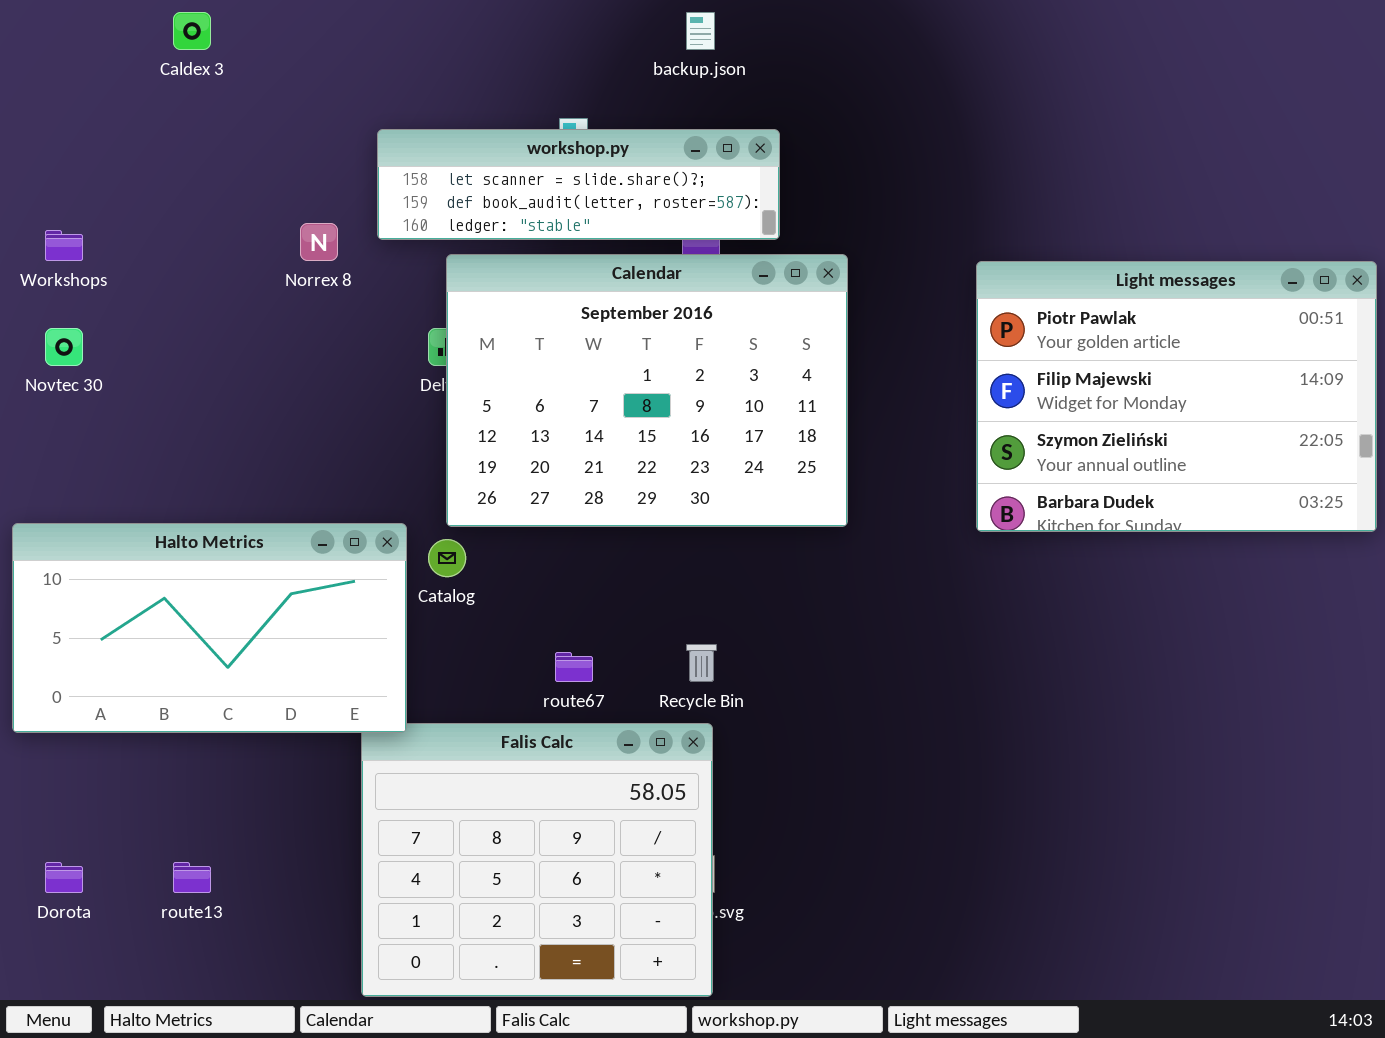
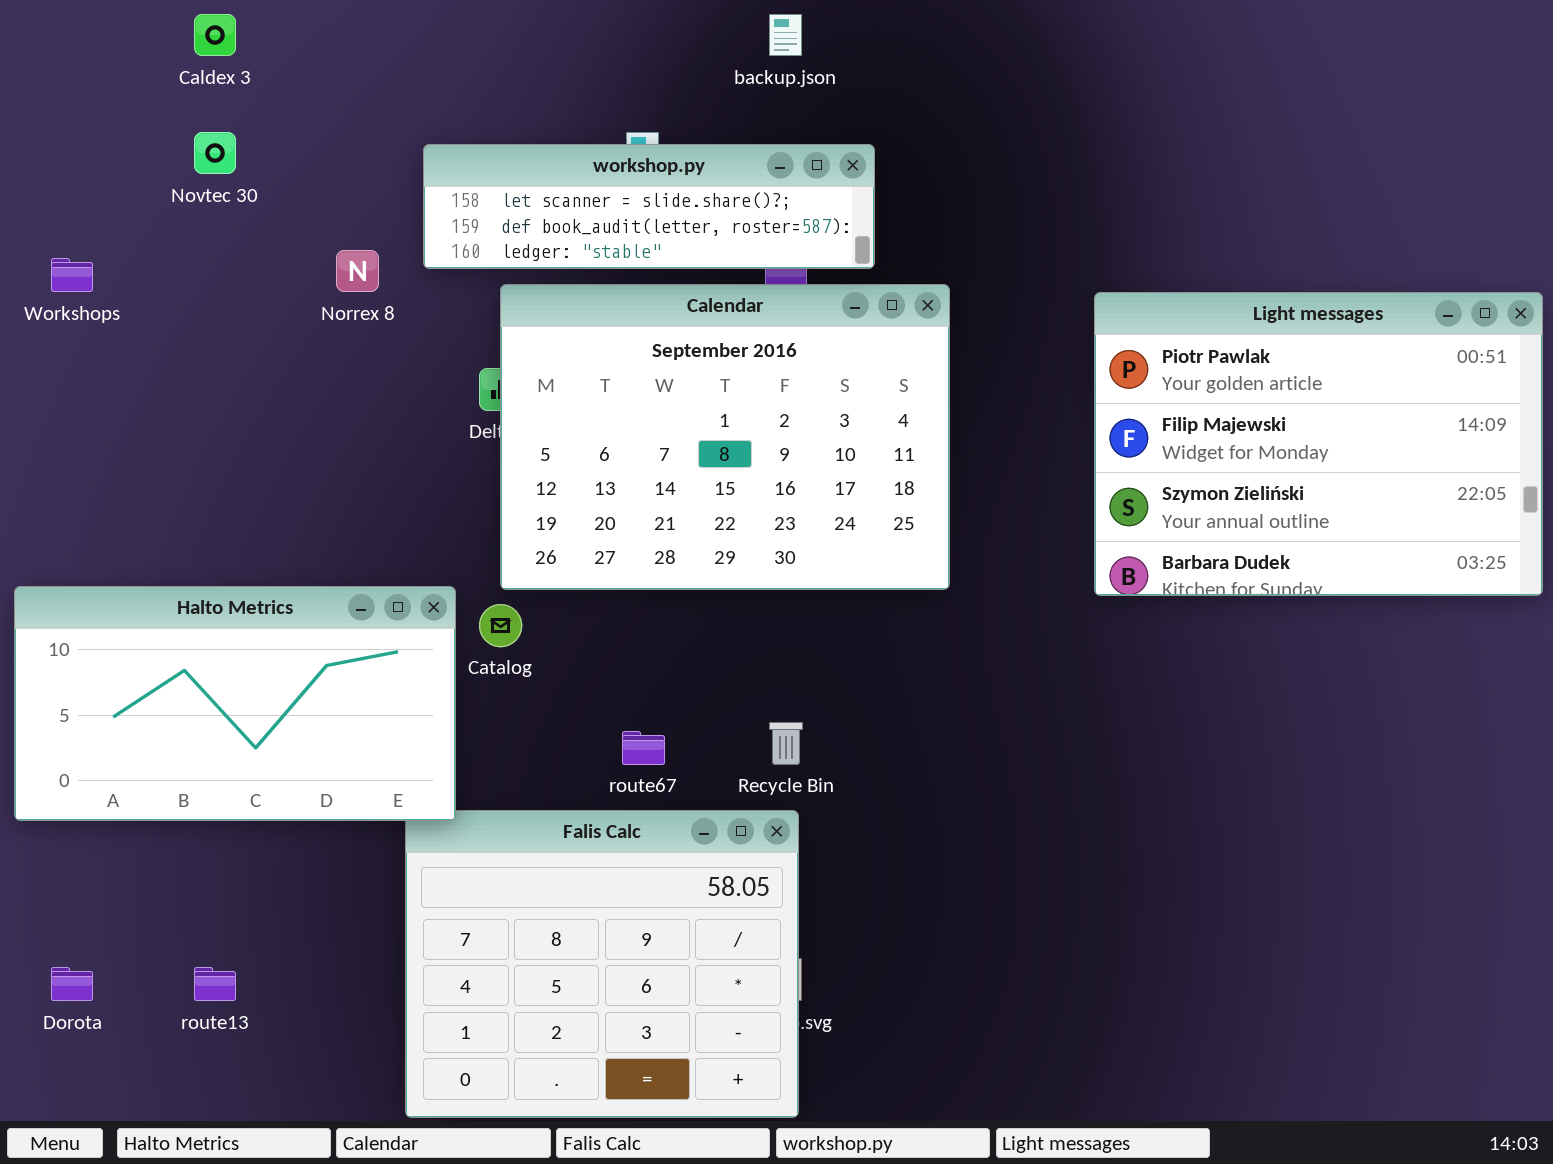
Novtec 30: [45,328,83,366] -> [194,132,236,174], moved

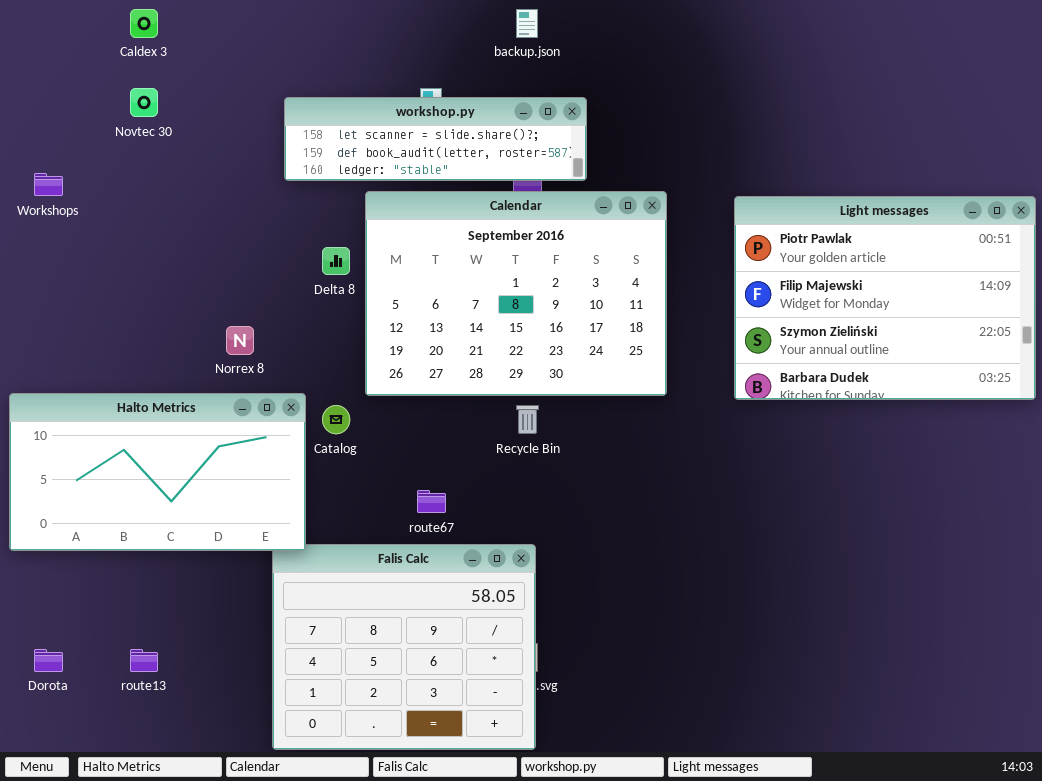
Norrex 8: [336,250,379,292] -> [226,326,254,355], moved
Calendar: [500,284,950,590] -> [365,191,667,396], moved
Recycle Bin: [769,722,803,765] -> [516,405,539,434], moved

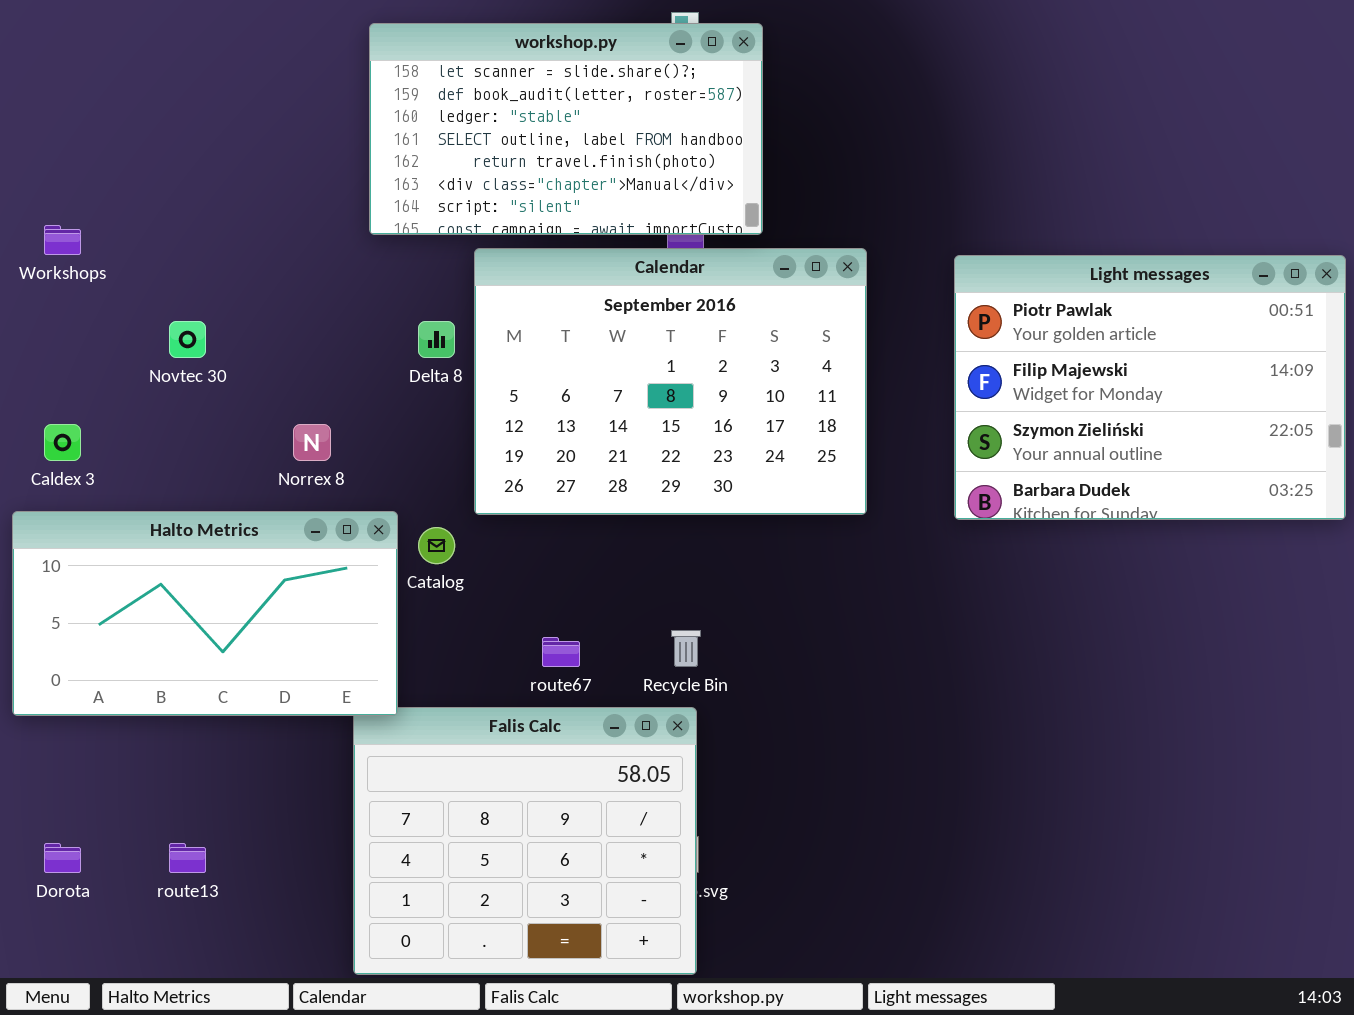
Caldex 3: [130,9,158,38] -> [44,424,81,461], moved
Novtec 30: [130,88,158,117] -> [169,321,206,358], moved
workshop.py: [284,97,587,181] -> [369,23,763,235], resized
Recycle Bin: [516,405,539,434] -> [671,630,701,667], moved

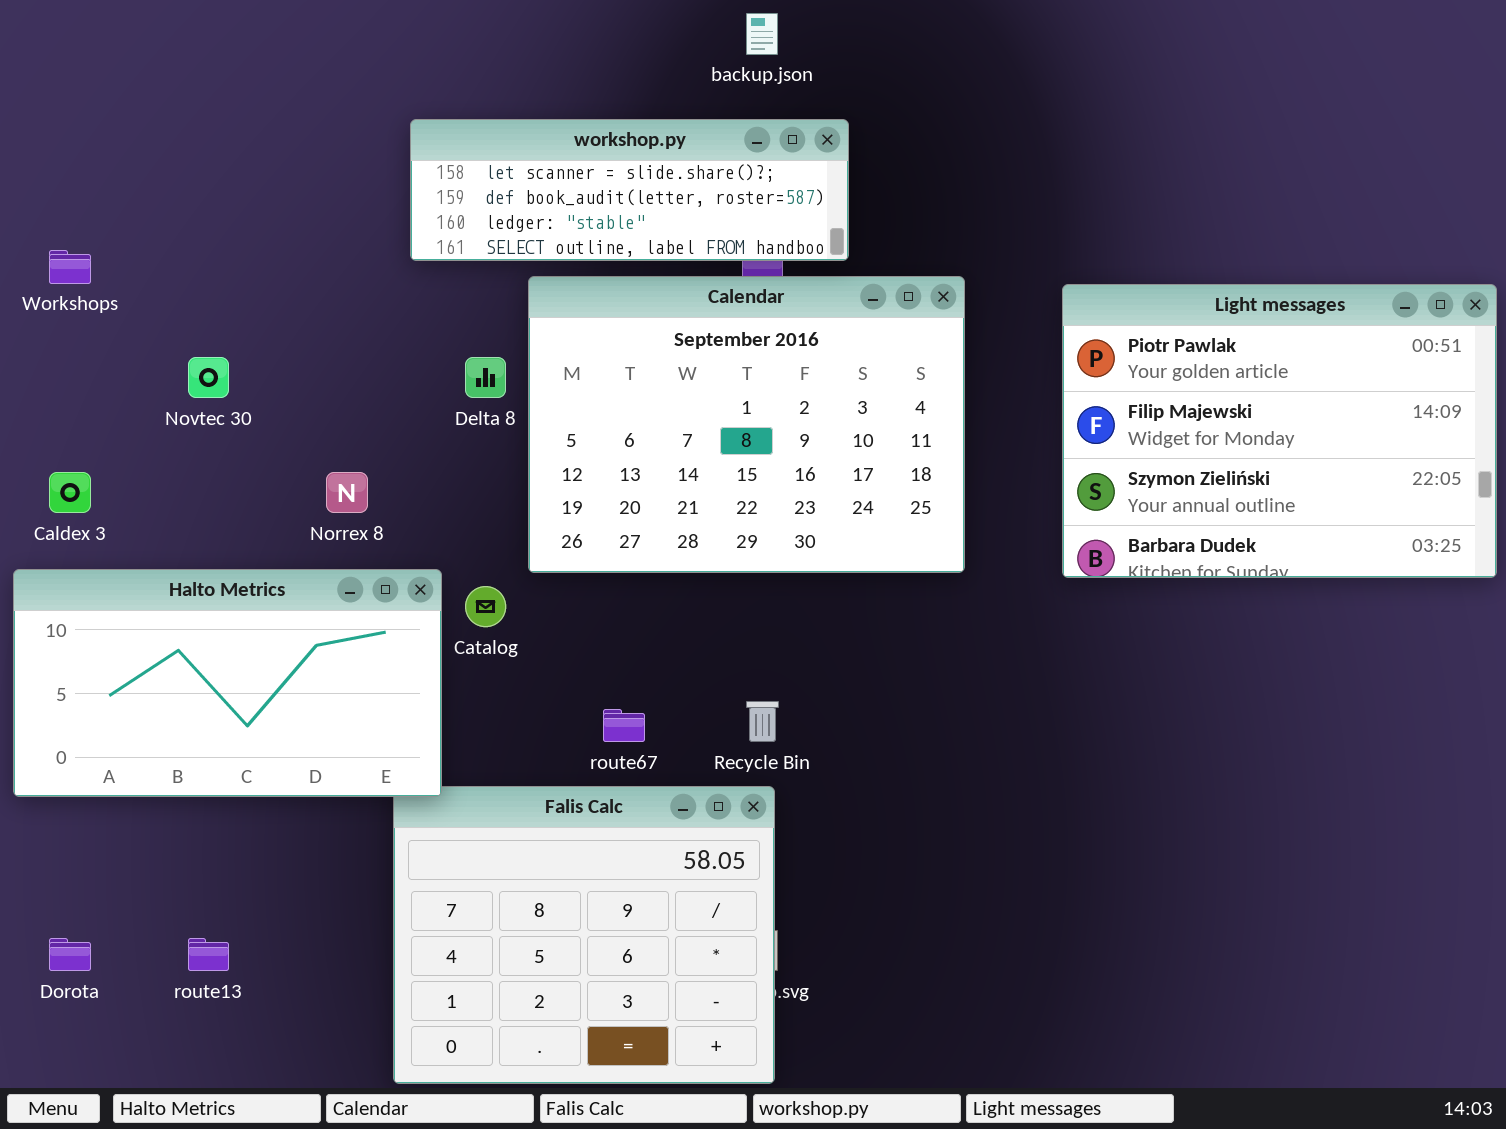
workshop.py: [369,23,763,235] -> [410,119,849,261], resized

